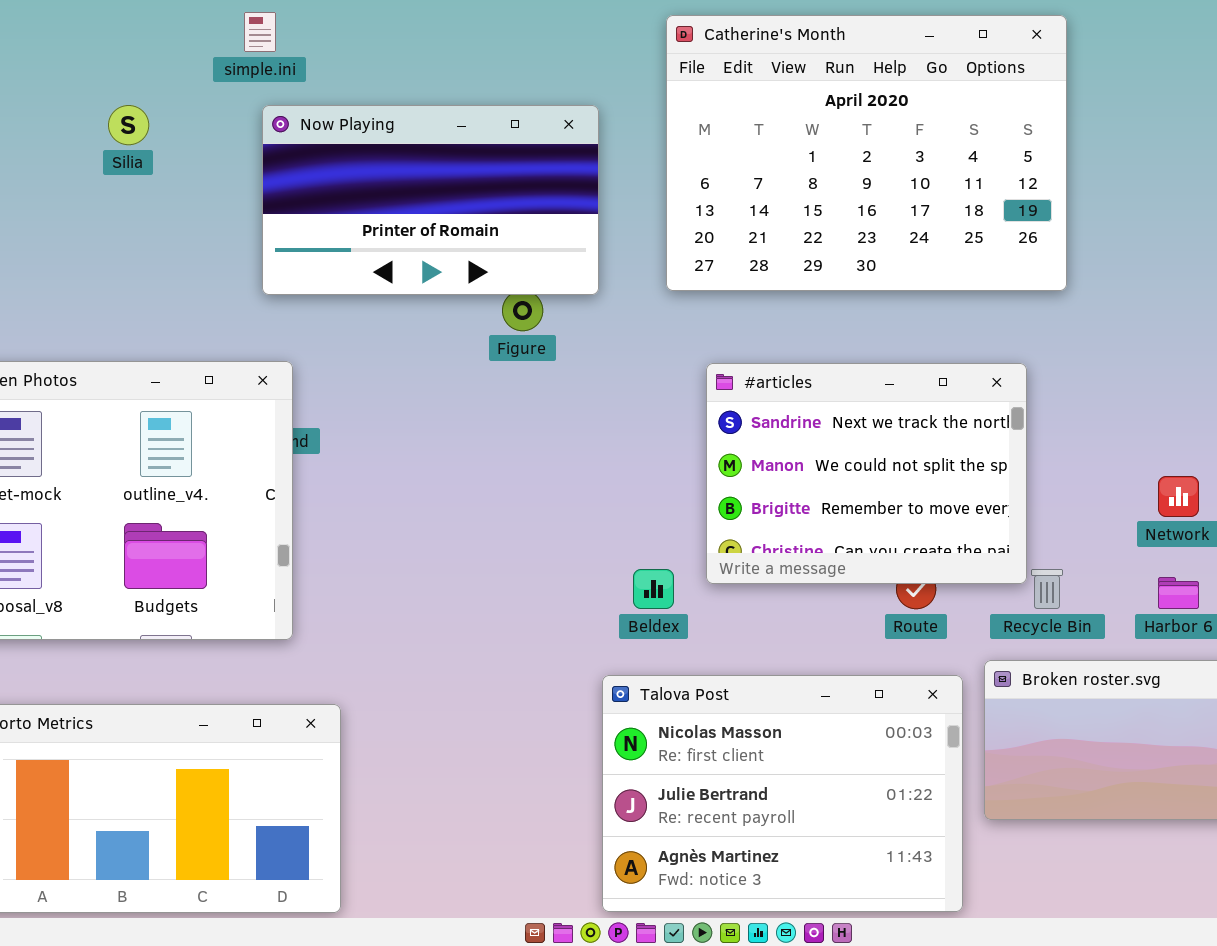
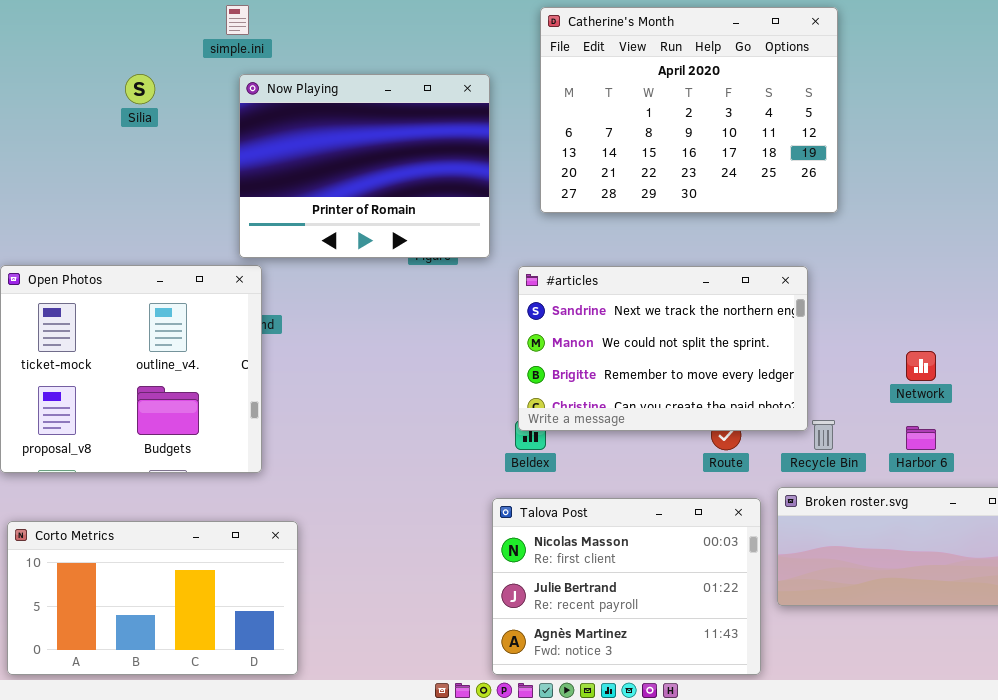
Now Playing: [262,105,599,295] -> [239,74,490,258], resized
#articles: [706,363,1027,584] -> [518,266,808,431], resized

